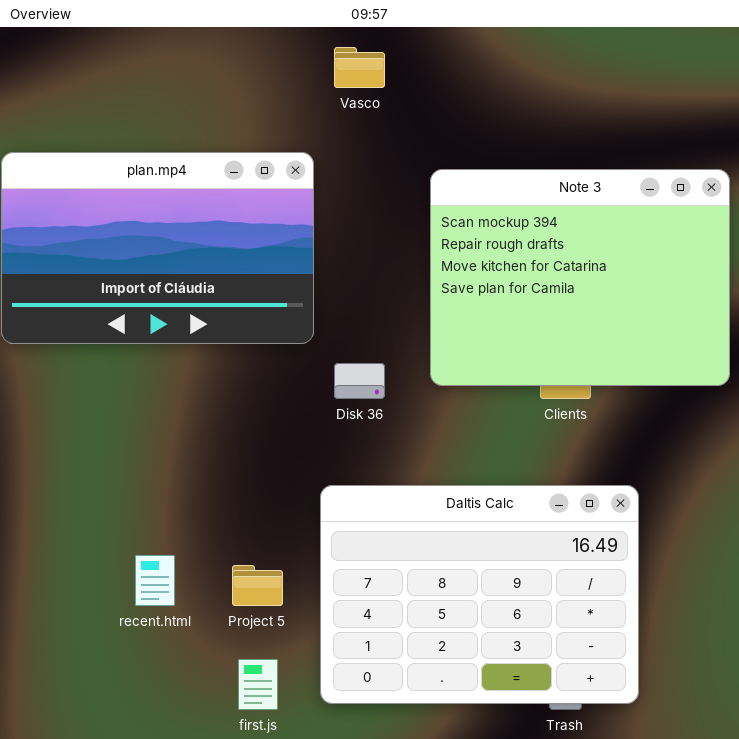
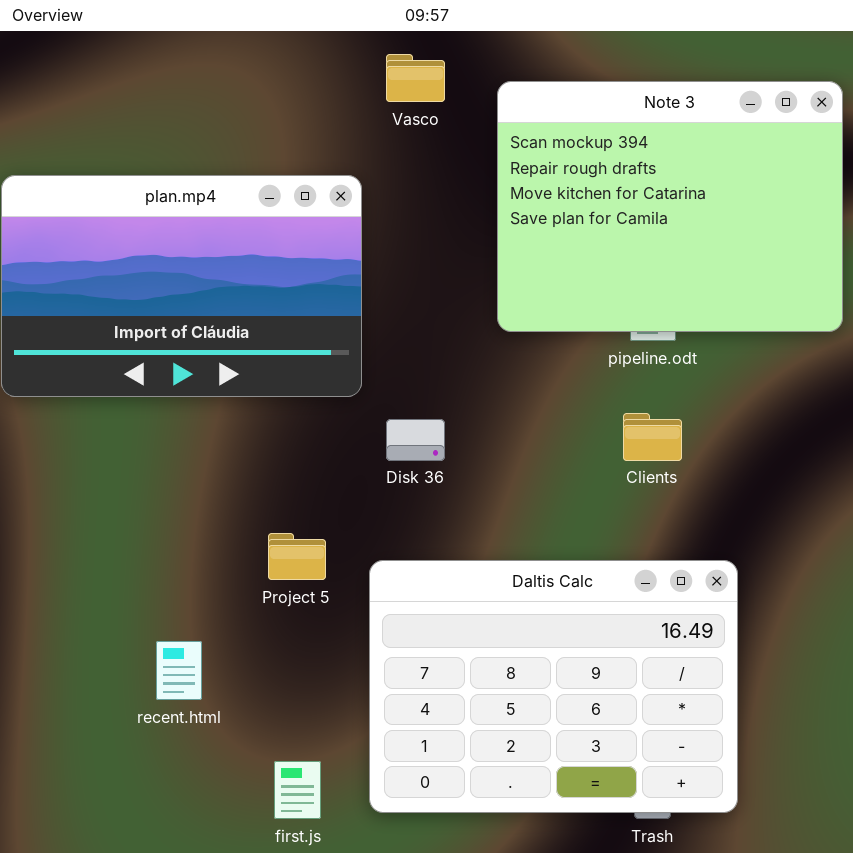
Note 3: [430,169,730,386] -> [497,81,843,332], moved
Project 5: [232,565,283,606] -> [268,533,326,580], moved

